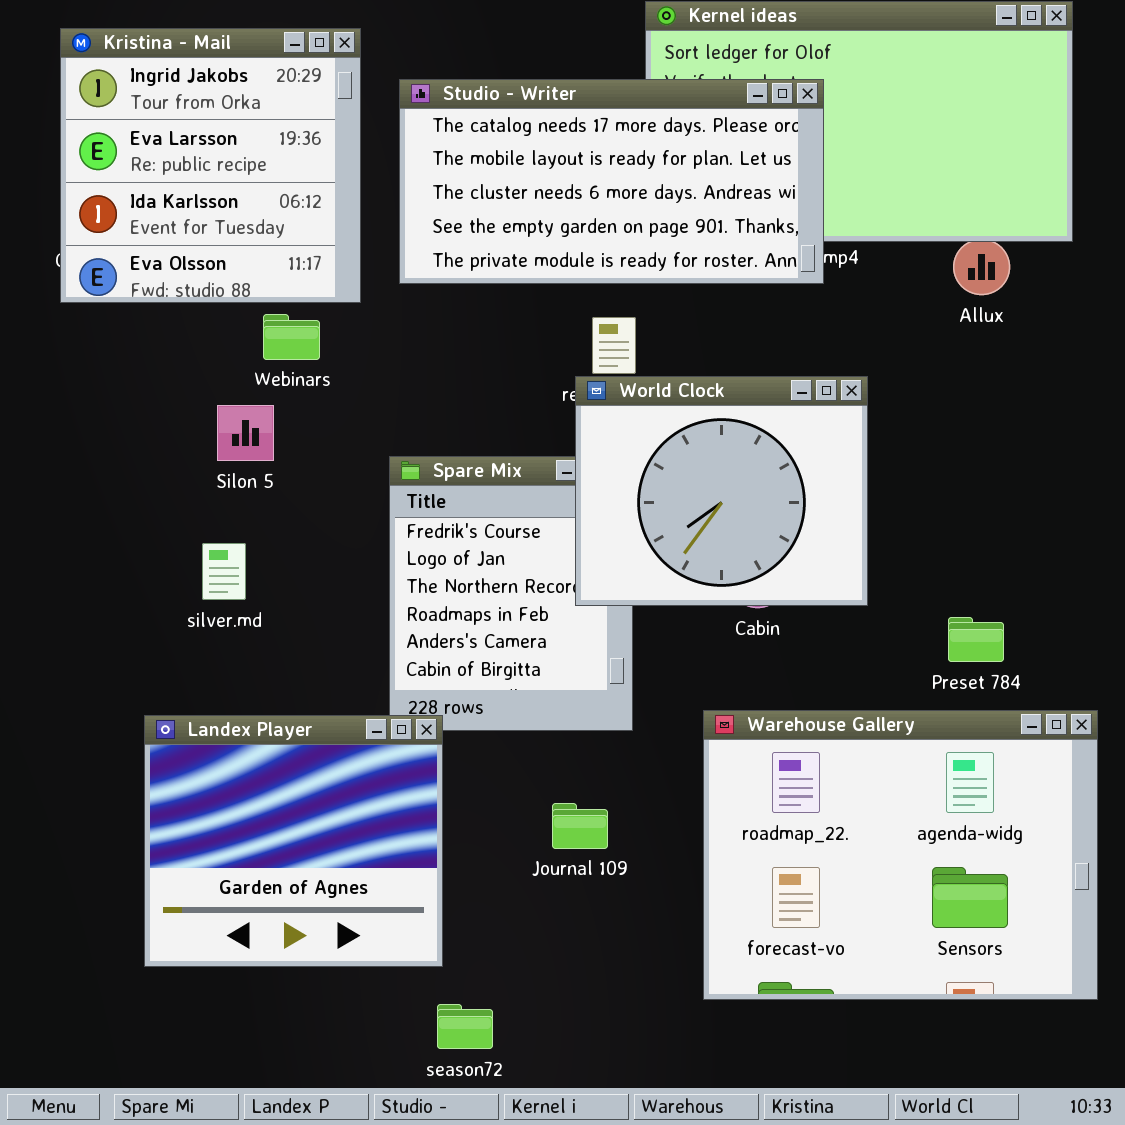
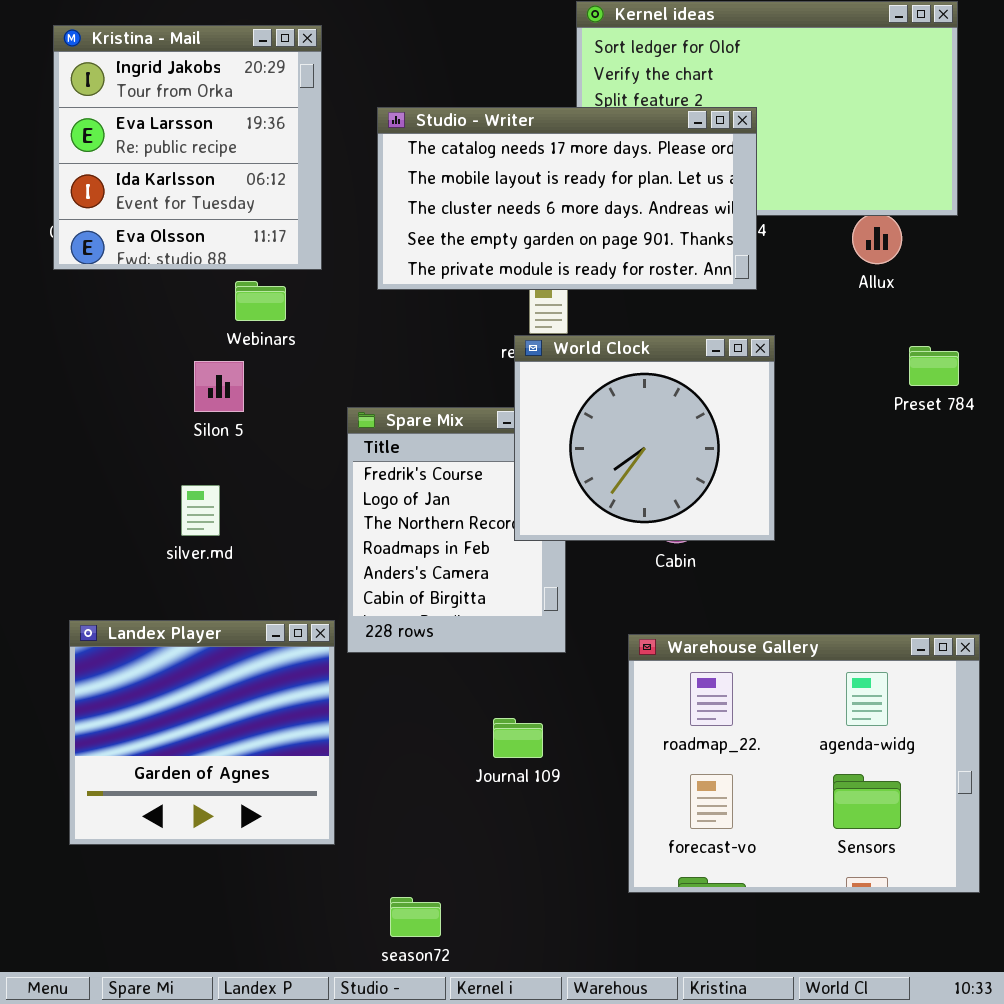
Studio - Writer: [399,79,824,284] -> [377,107,757,290], moved
Preset 784: [948,617,1004,662] -> [909,346,959,386], moved
Landex Player: [144,715,443,967] -> [69,620,335,845], moved

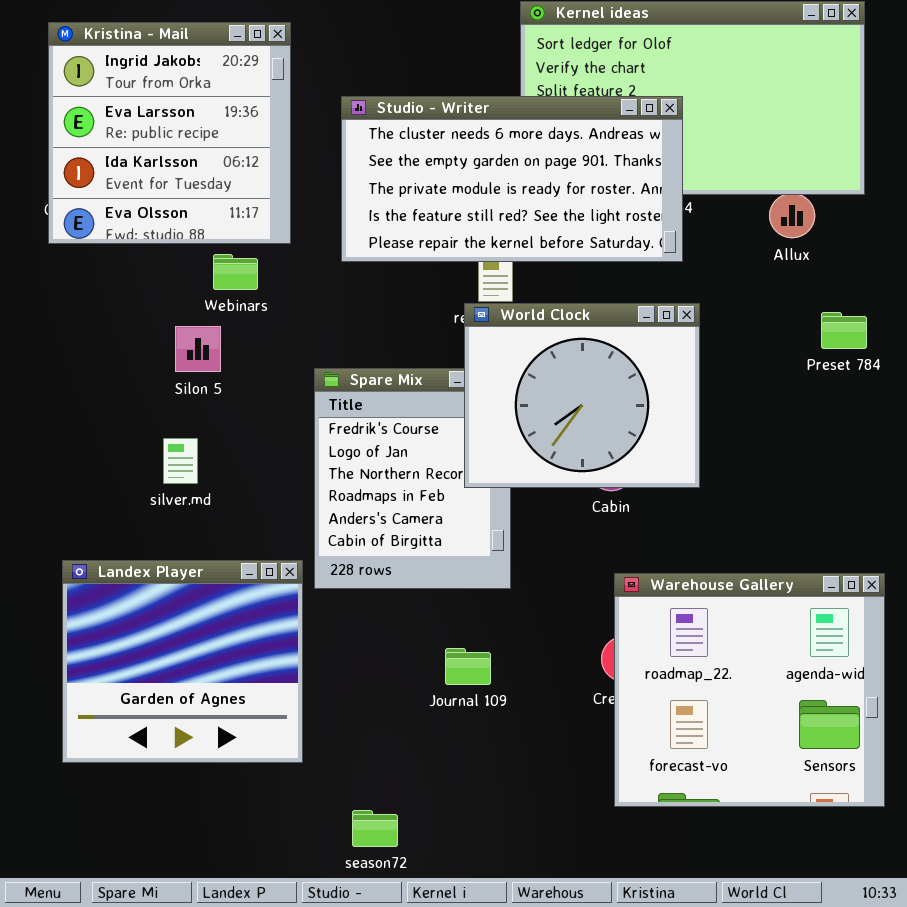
Studio - Writer: [377,107,757,290] -> [341,96,683,262], scrolled down 2 rows
Warehouse Gallery: [628,634,980,893] -> [614,573,885,807], resized

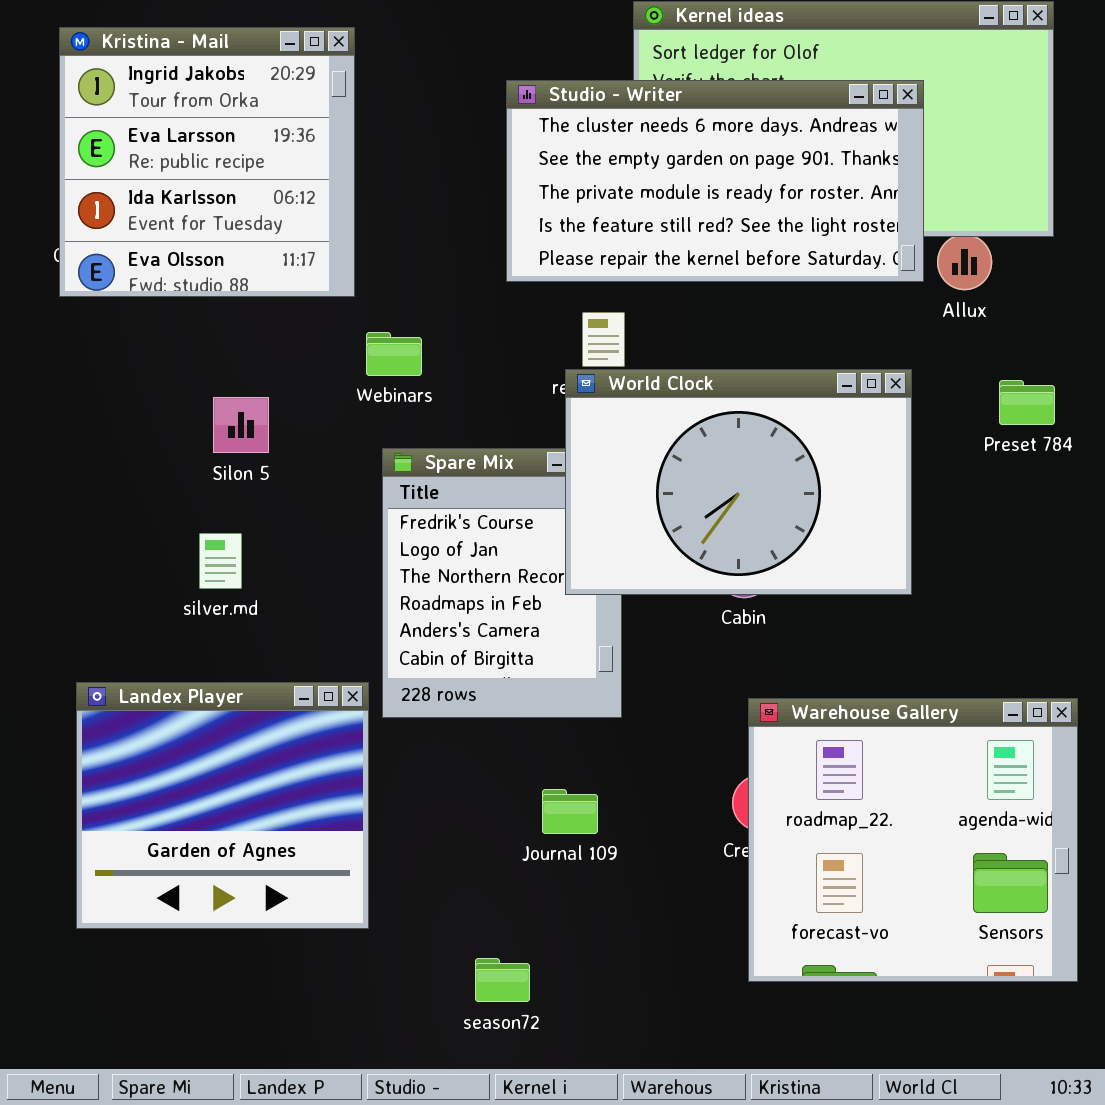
Studio - Writer: [341,96,683,262] -> [506,80,924,282], moved
Webinars: [213,254,258,290] -> [366,332,422,376], moved
World Clock: [464,303,700,488] -> [565,369,912,595], resized
season72: [352,810,398,847] -> [475,958,530,1002], moved

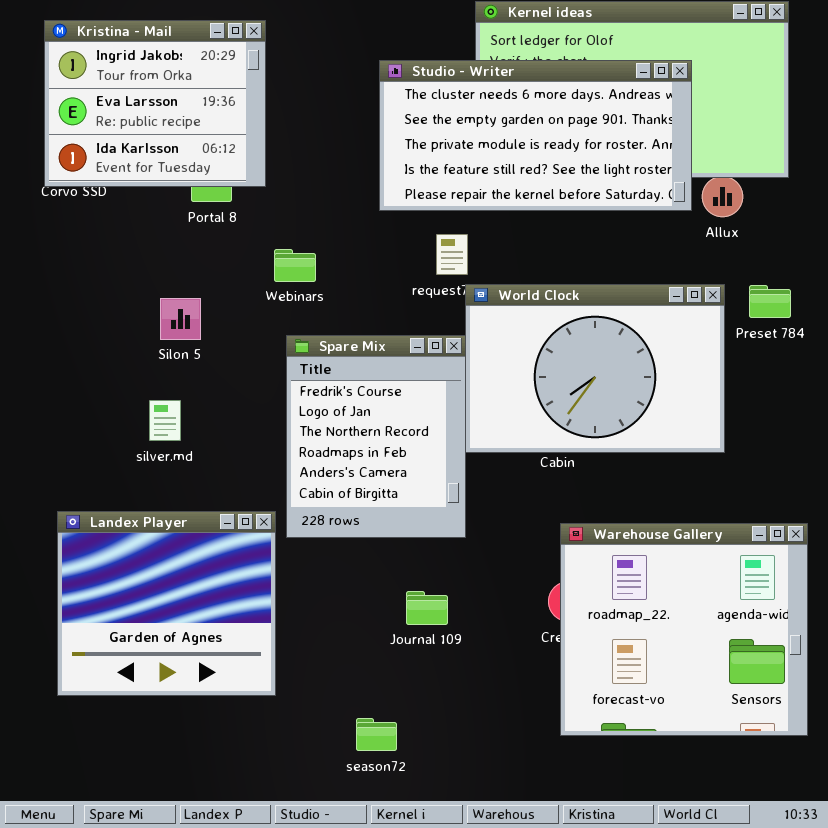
Kristina - Mail: [59,27,355,297] -> [44,20,266,187], resized
World Clock: [565,369,912,595] -> [465,284,725,453], moved

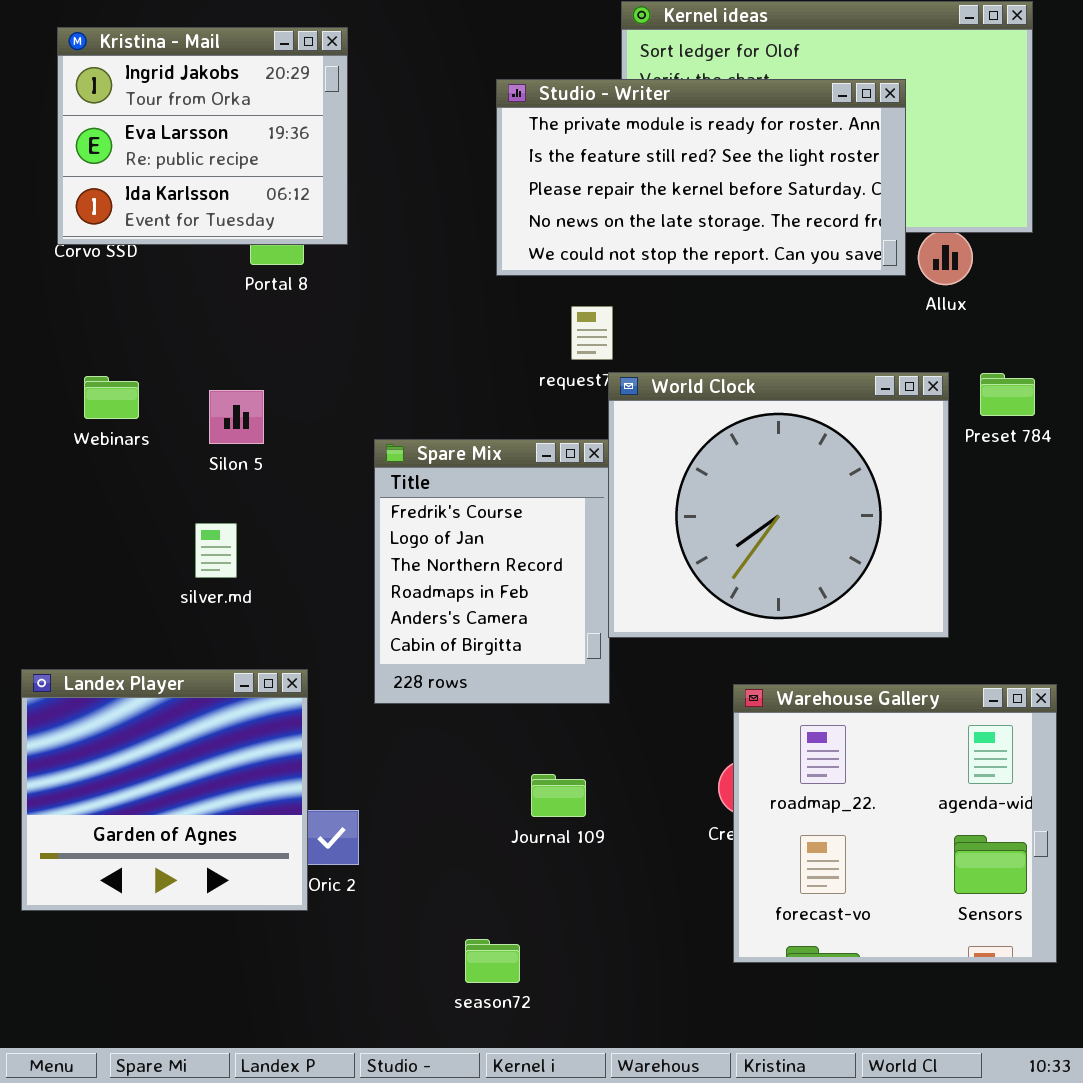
Studio - Writer: [379,60,692,211] -> [496,79,906,276], scrolled down 2 rows
Webinars: [274,249,316,282] -> [84,376,139,419], moved
World Clock: [465,284,725,453] -> [608,372,949,638], resized
Landex Player: [57,511,276,696] -> [21,669,308,911], moved

